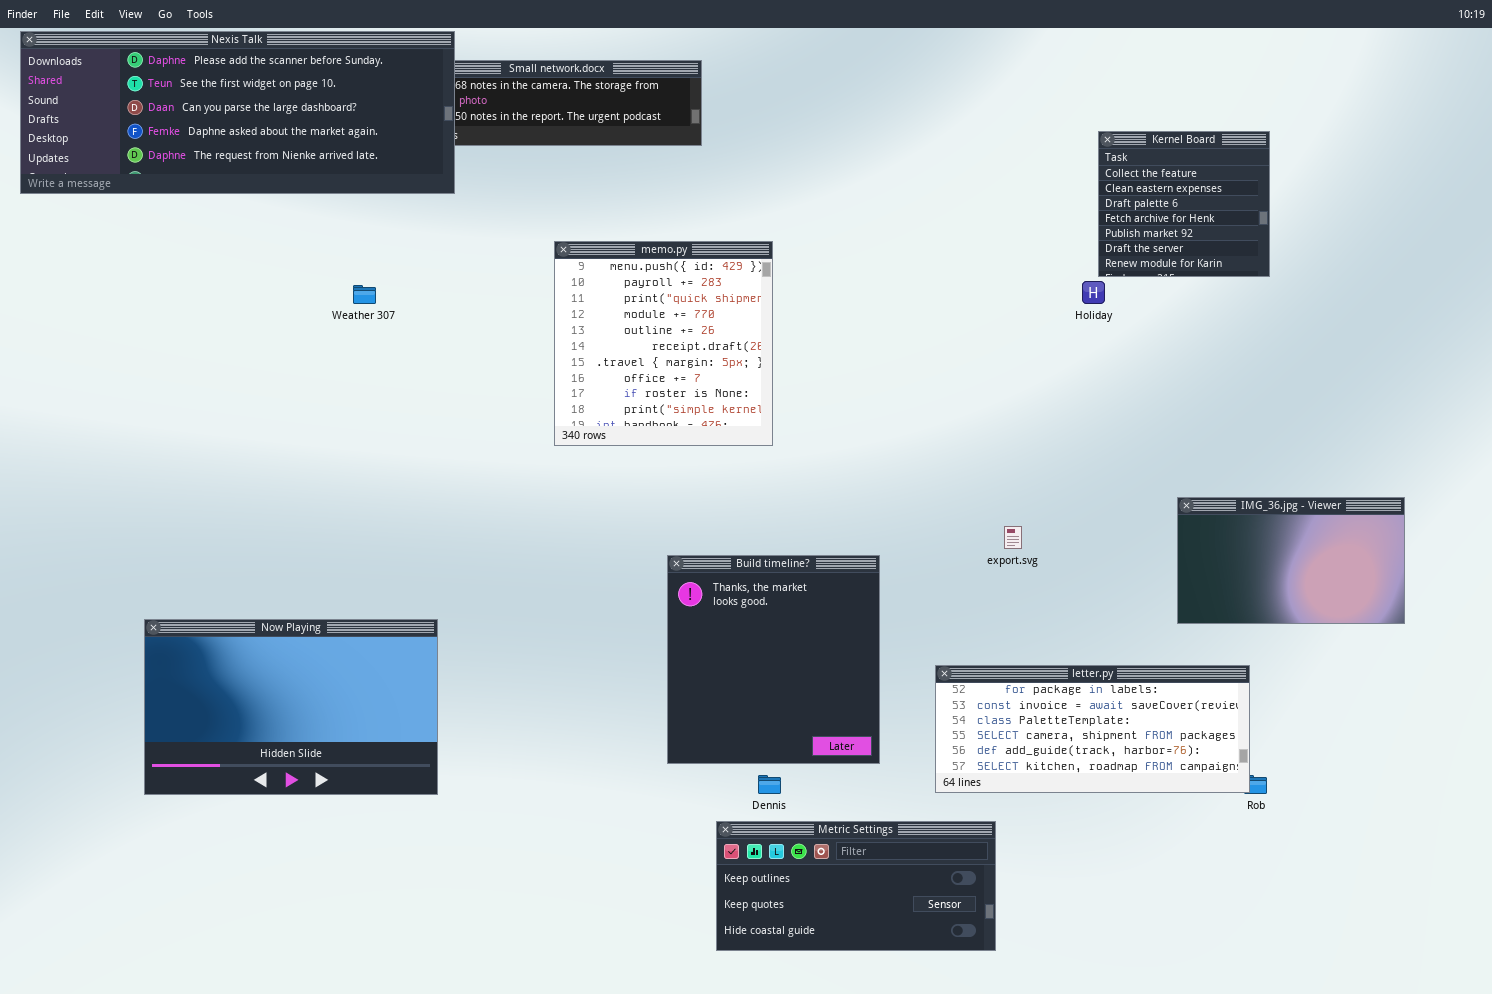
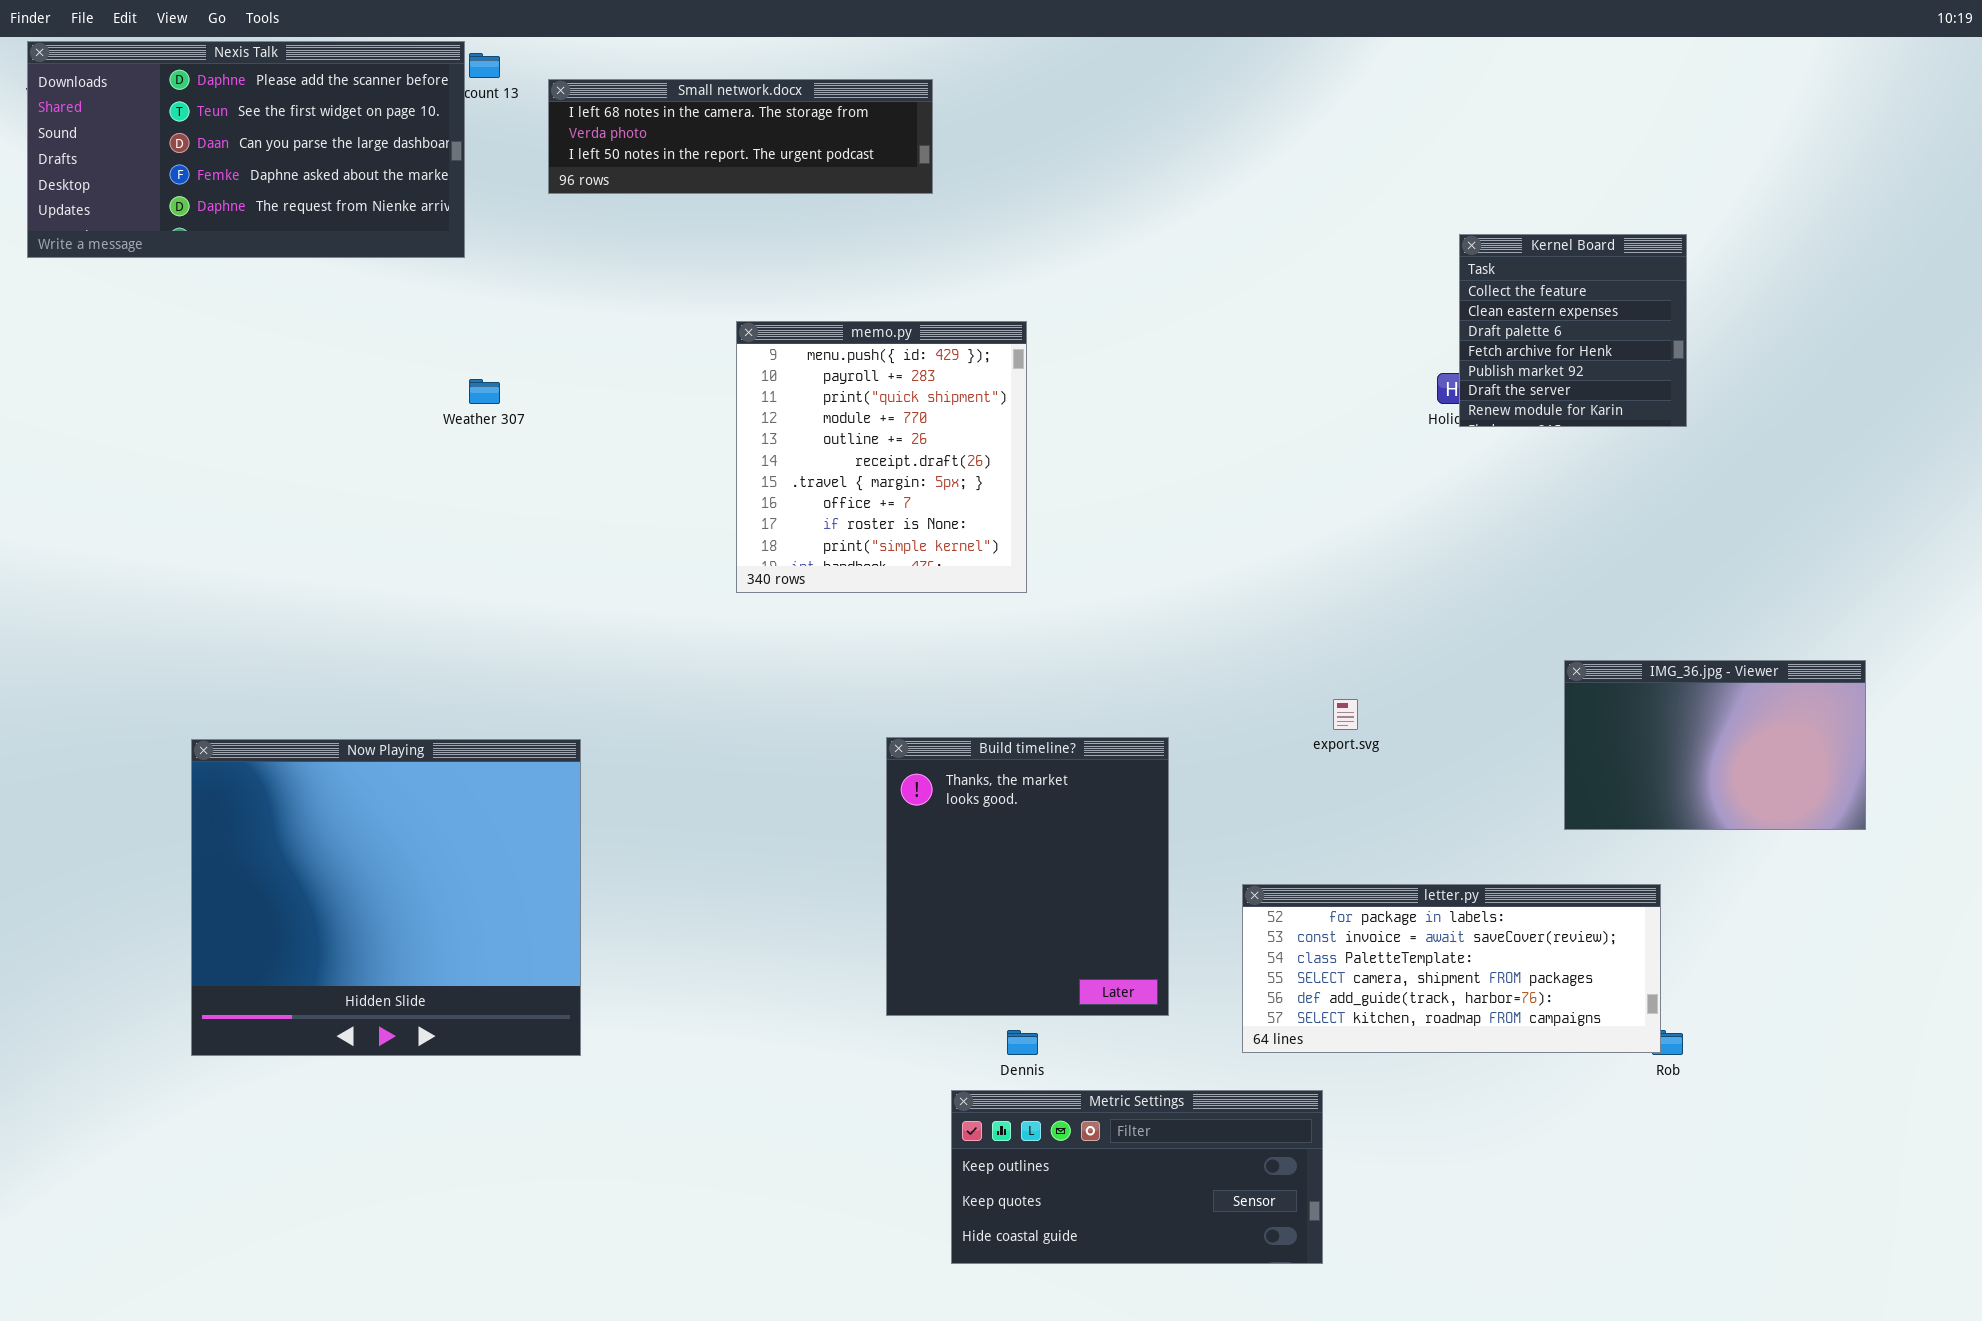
Nexis Talk: [20,31,455,194] -> [27,41,465,258], resized
Kernel Board: [1098,131,1270,277] -> [1459,234,1687,427], moved
Now Playing: [144,619,438,795] -> [191,739,581,1056], resized

